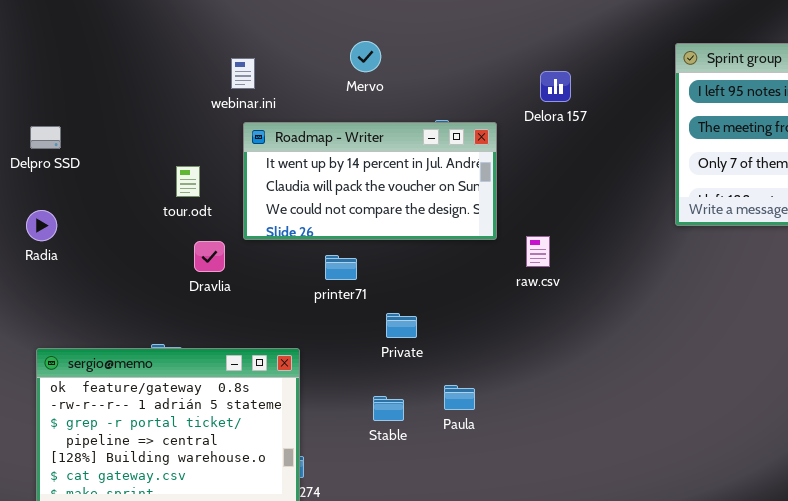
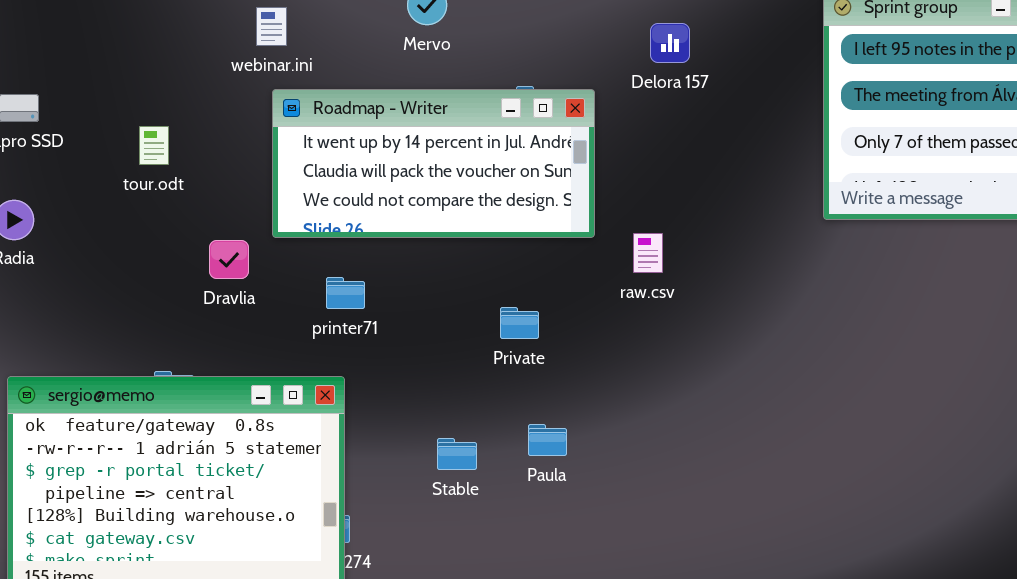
tour.odt: [176,166,200,197] -> [139,126,169,165], moved
printer71: [325,255,357,280] -> [326,277,365,309], moved
Private: [386,313,417,338] -> [500,307,539,339], moved

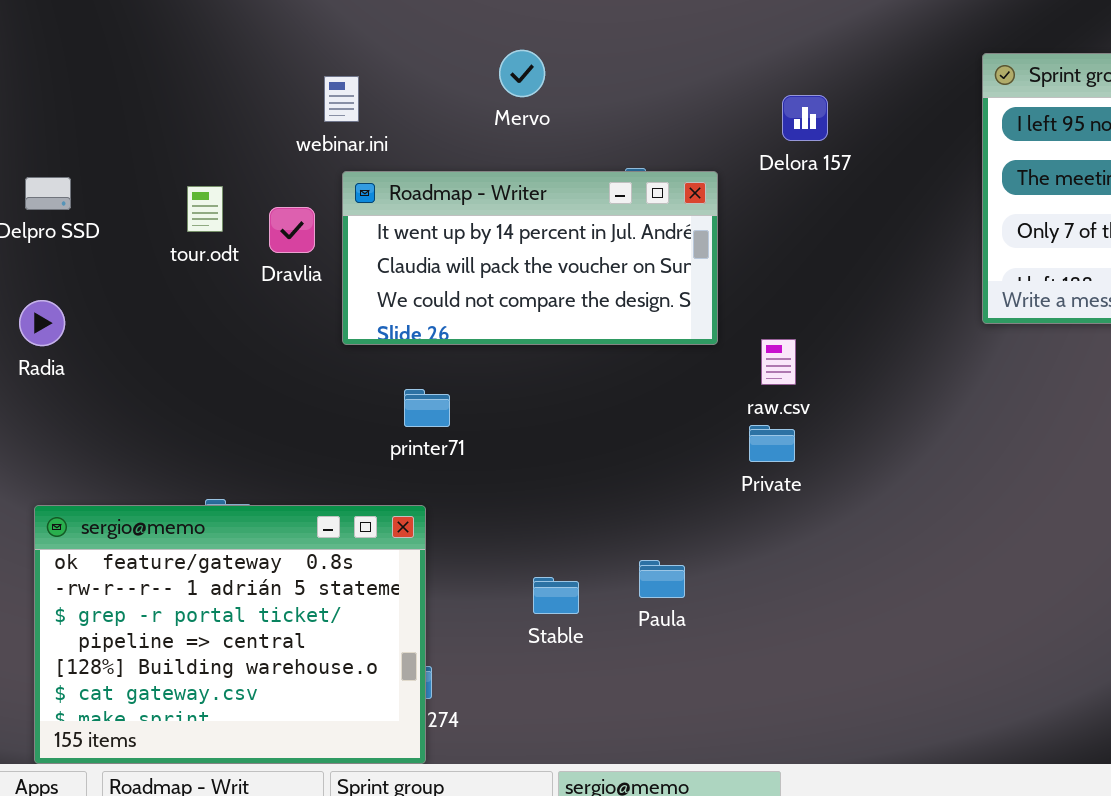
tour.odt: [139,126,169,165] -> [187,186,223,232], moved
Dravlia: [209,240,249,279] -> [269,207,315,253], moved
Private: [500,307,539,339] -> [749,425,795,462], moved

